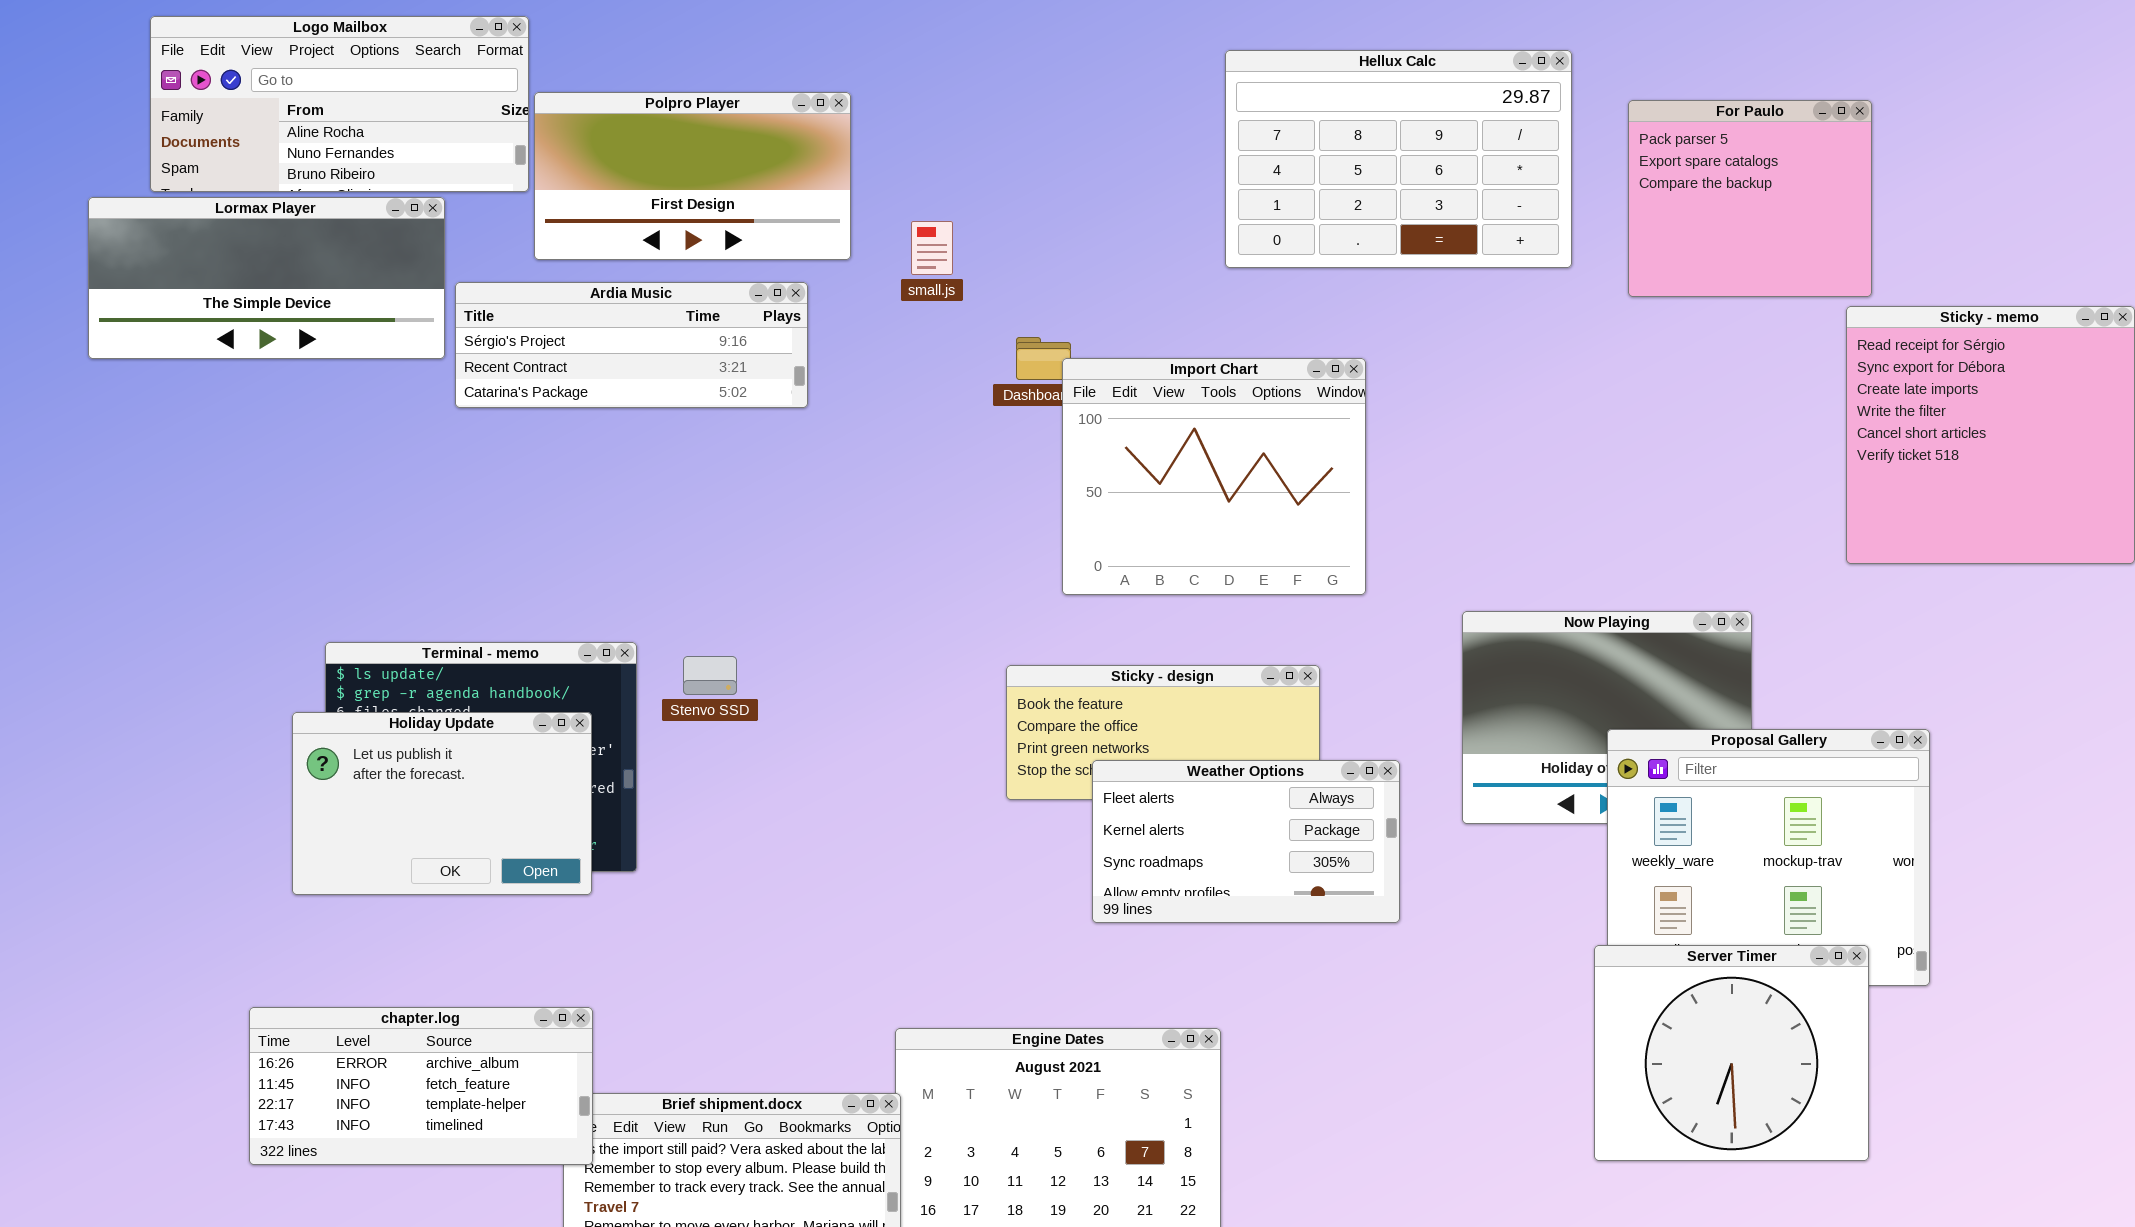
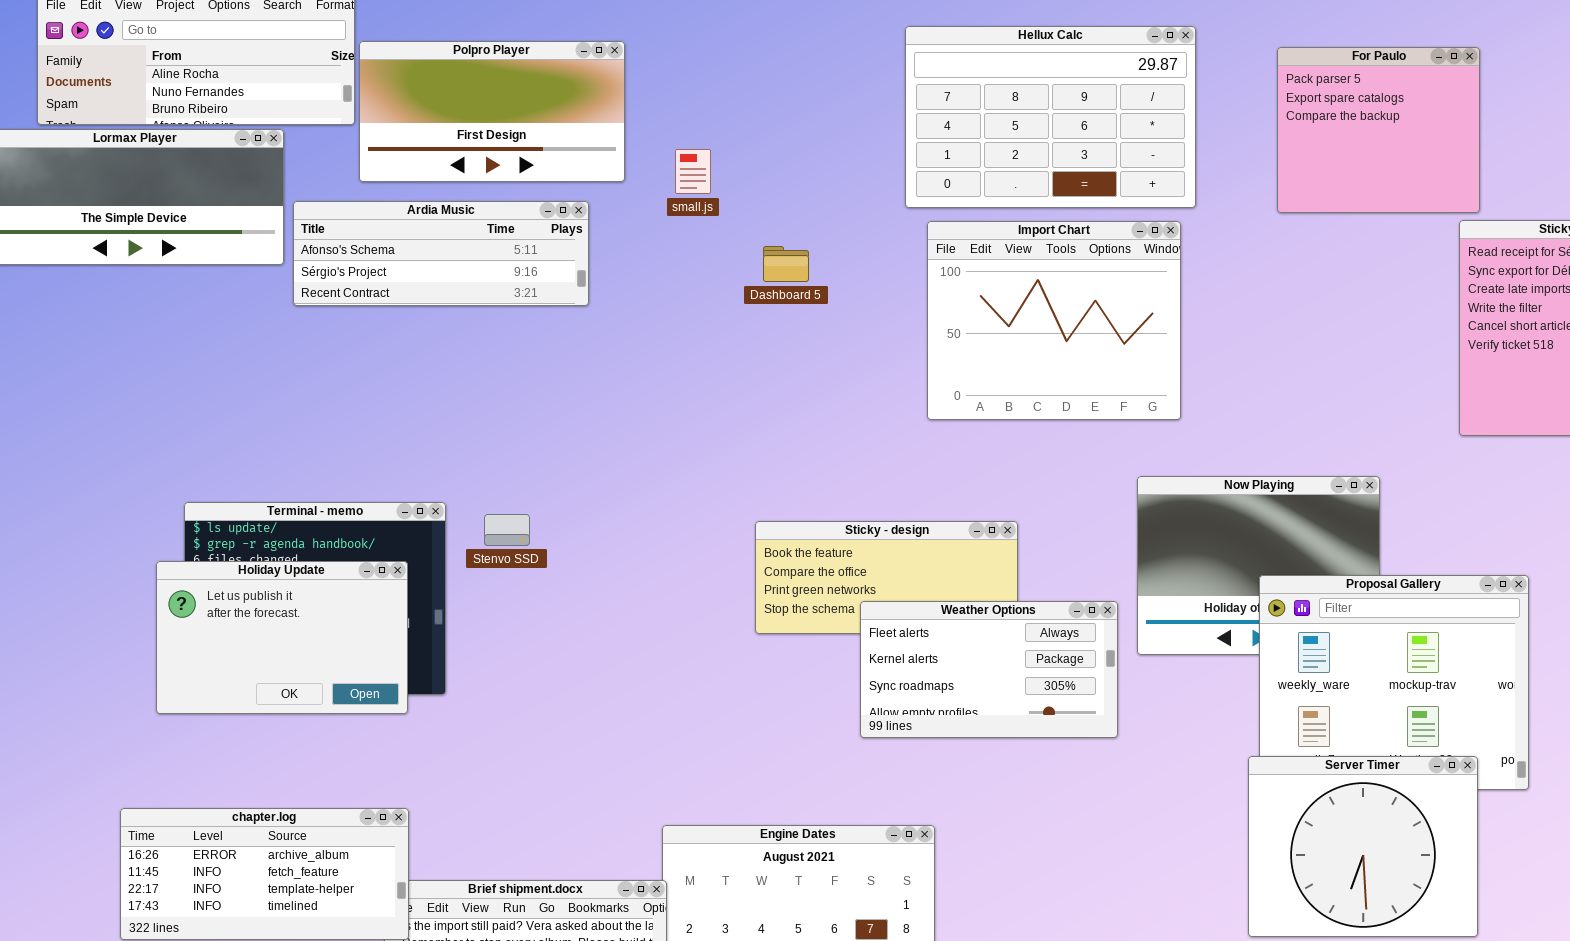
Hellux Calc: [1225,50,1572,268] -> [905,26,1196,208], moved
Ardia Music: [455,282,808,408] -> [293,201,589,306], scrolled up 1 row
Import Chart: [1062,358,1366,595] -> [927,221,1181,420], moved
Weather Options: [1092,760,1400,923] -> [860,601,1118,738], moved

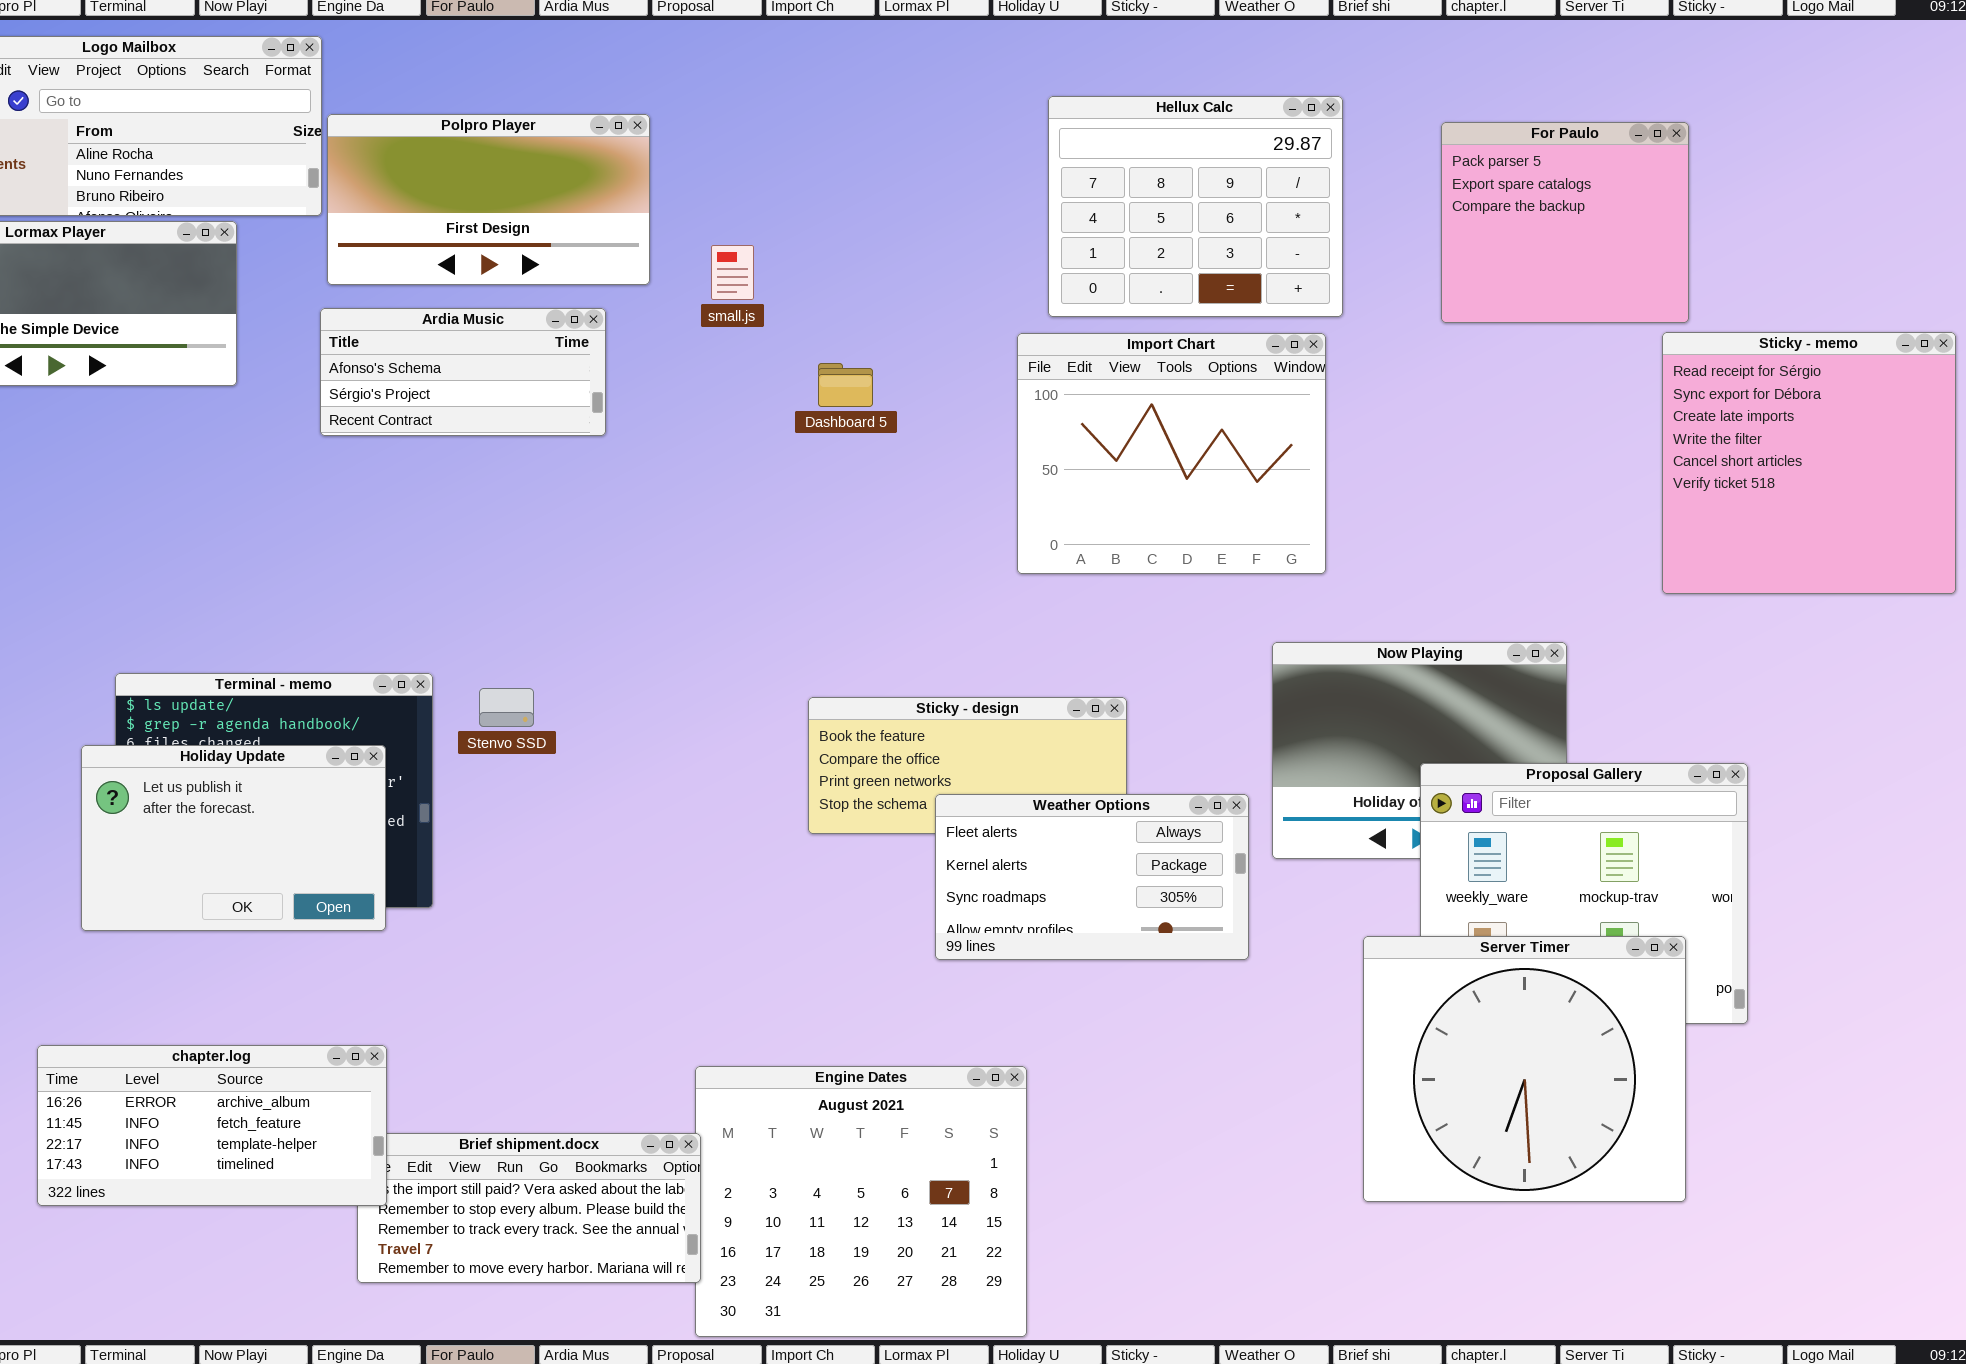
Hellux Calc: [905,26,1196,208] -> [1048,96,1343,317], resized
Ardia Music: [293,201,589,306] -> [320,308,606,436], resized
Server Timer: [1248,756,1478,937] -> [1363,936,1686,1202], resized

